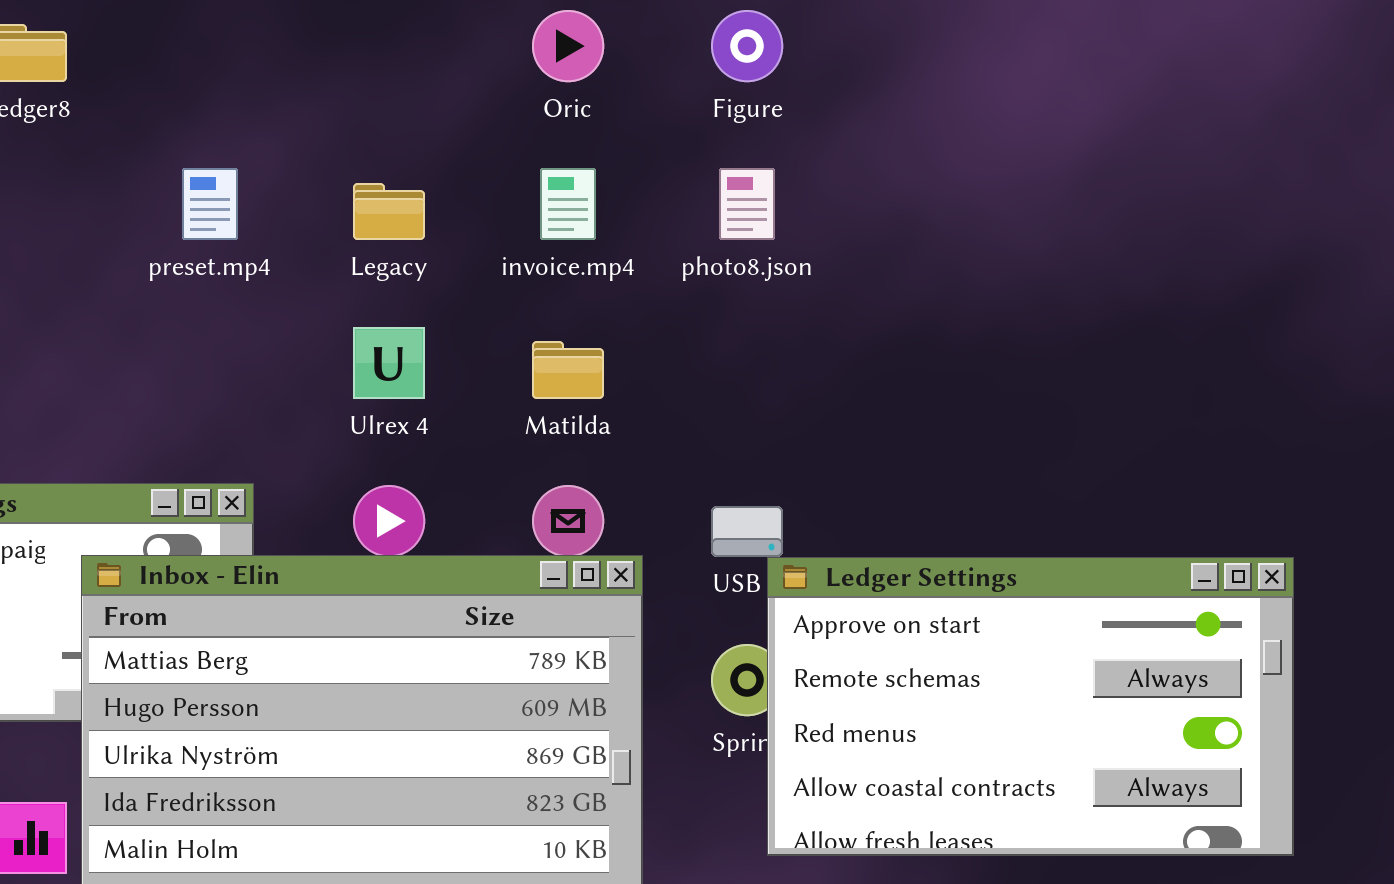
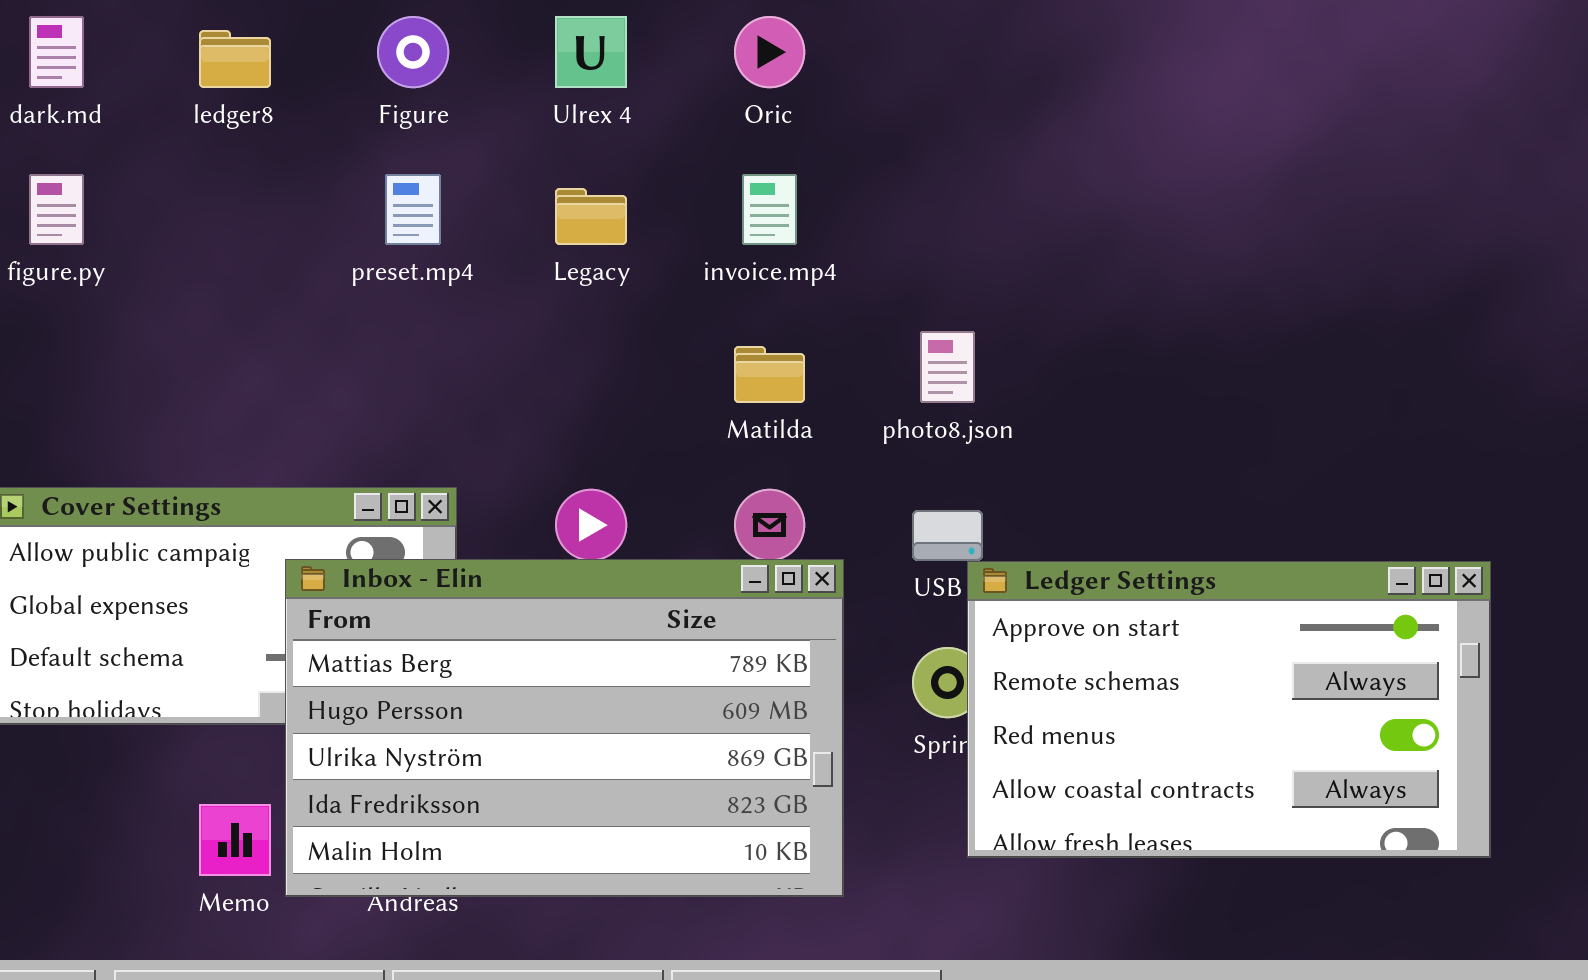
Figure: [711,10,783,82] -> [377,16,449,88], moved
photo8.json: [719,168,775,240] -> [920,331,975,403], moved
Ulrex 4: [353,327,425,399] -> [555,16,627,88], moved

